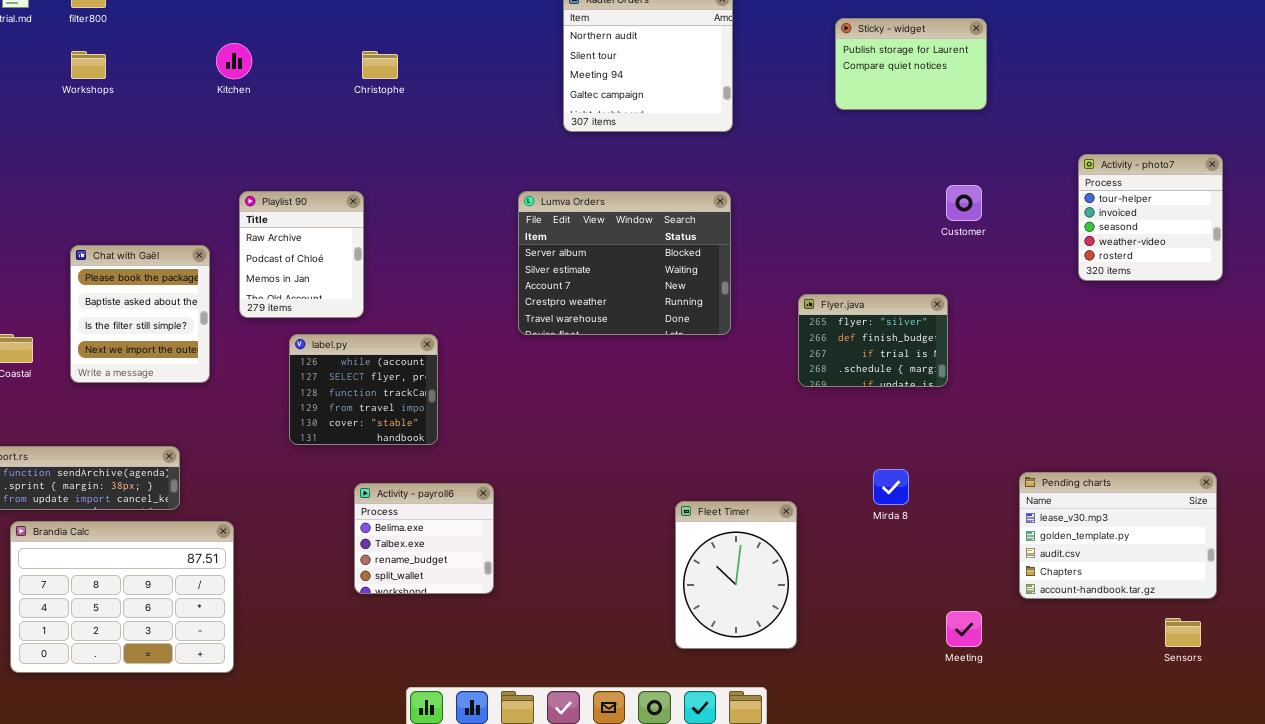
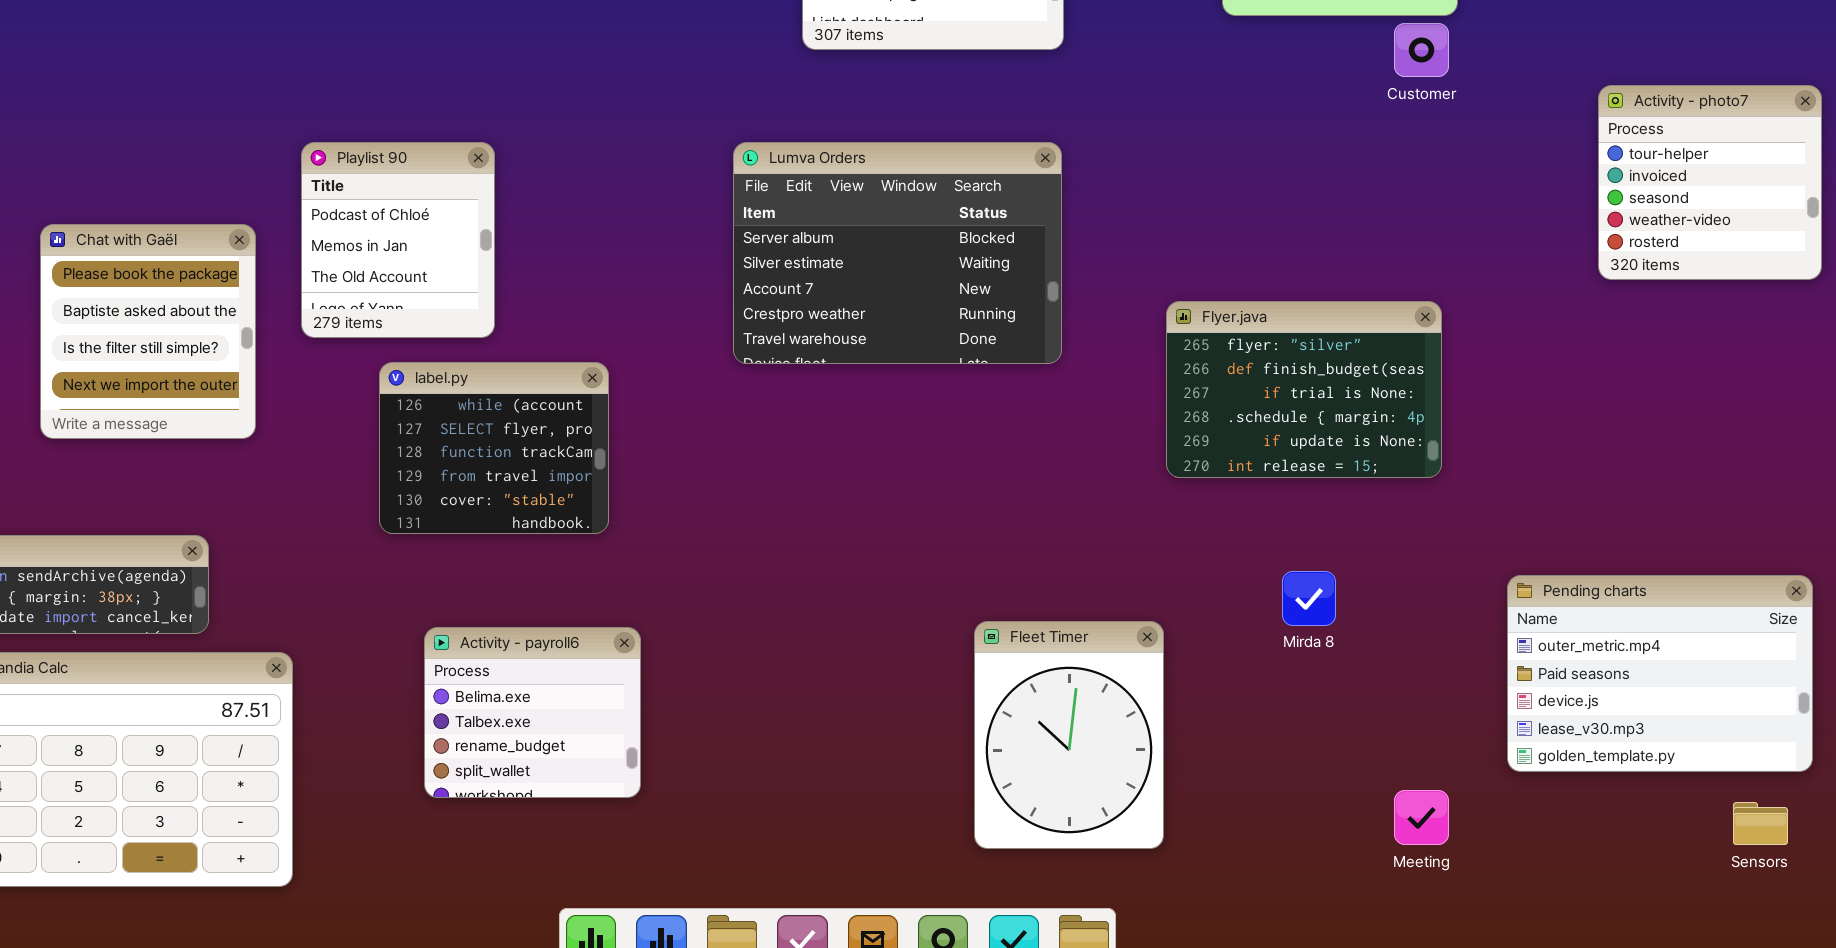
Customer: [946,185,982,221] -> [1394,23,1449,77], moved
Playlist 90: [239,191,364,318] -> [301,142,495,338], scrolled down 1 row
Flyer.java: [798,294,948,387] -> [1166,301,1442,478], resized
Pending charts: [1019,472,1217,599] -> [1507,575,1813,772], scrolled up 3 rows
Activity - payroll6: [354,483,494,594] -> [424,627,641,798], moved

